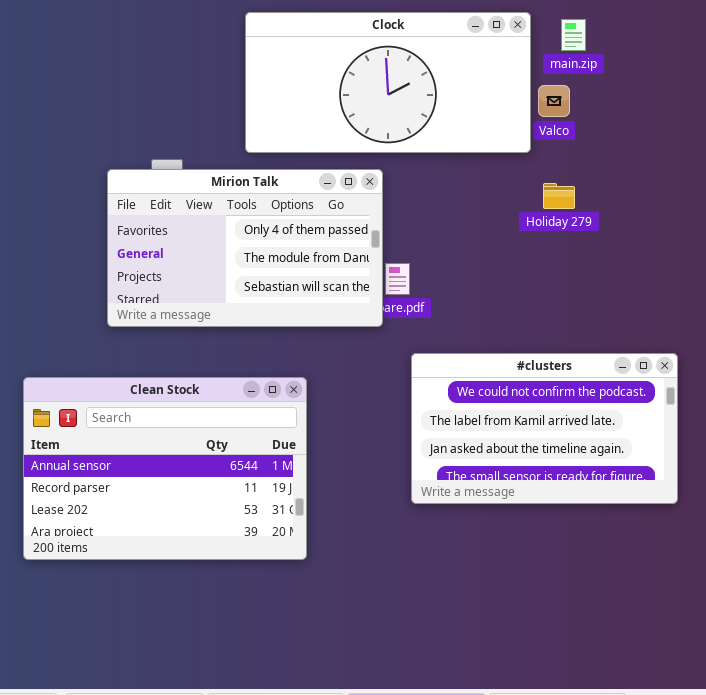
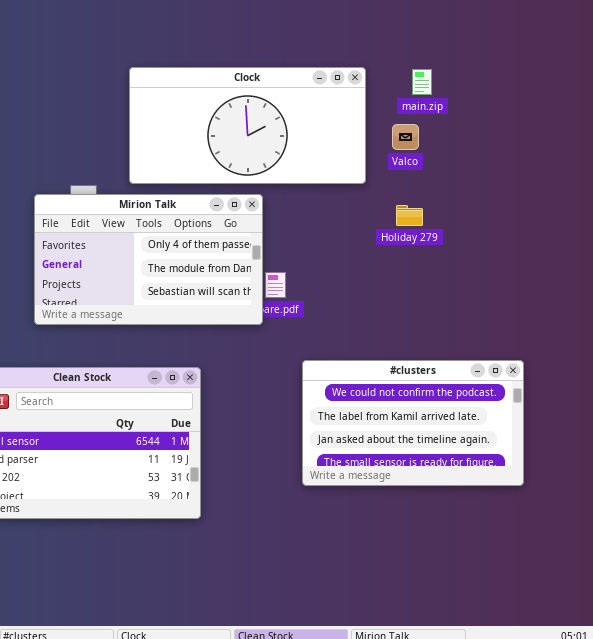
Clock: [245,12,531,153] -> [129,67,366,184], moved
#clusters: [411,353,678,504] -> [302,360,524,486], moved

